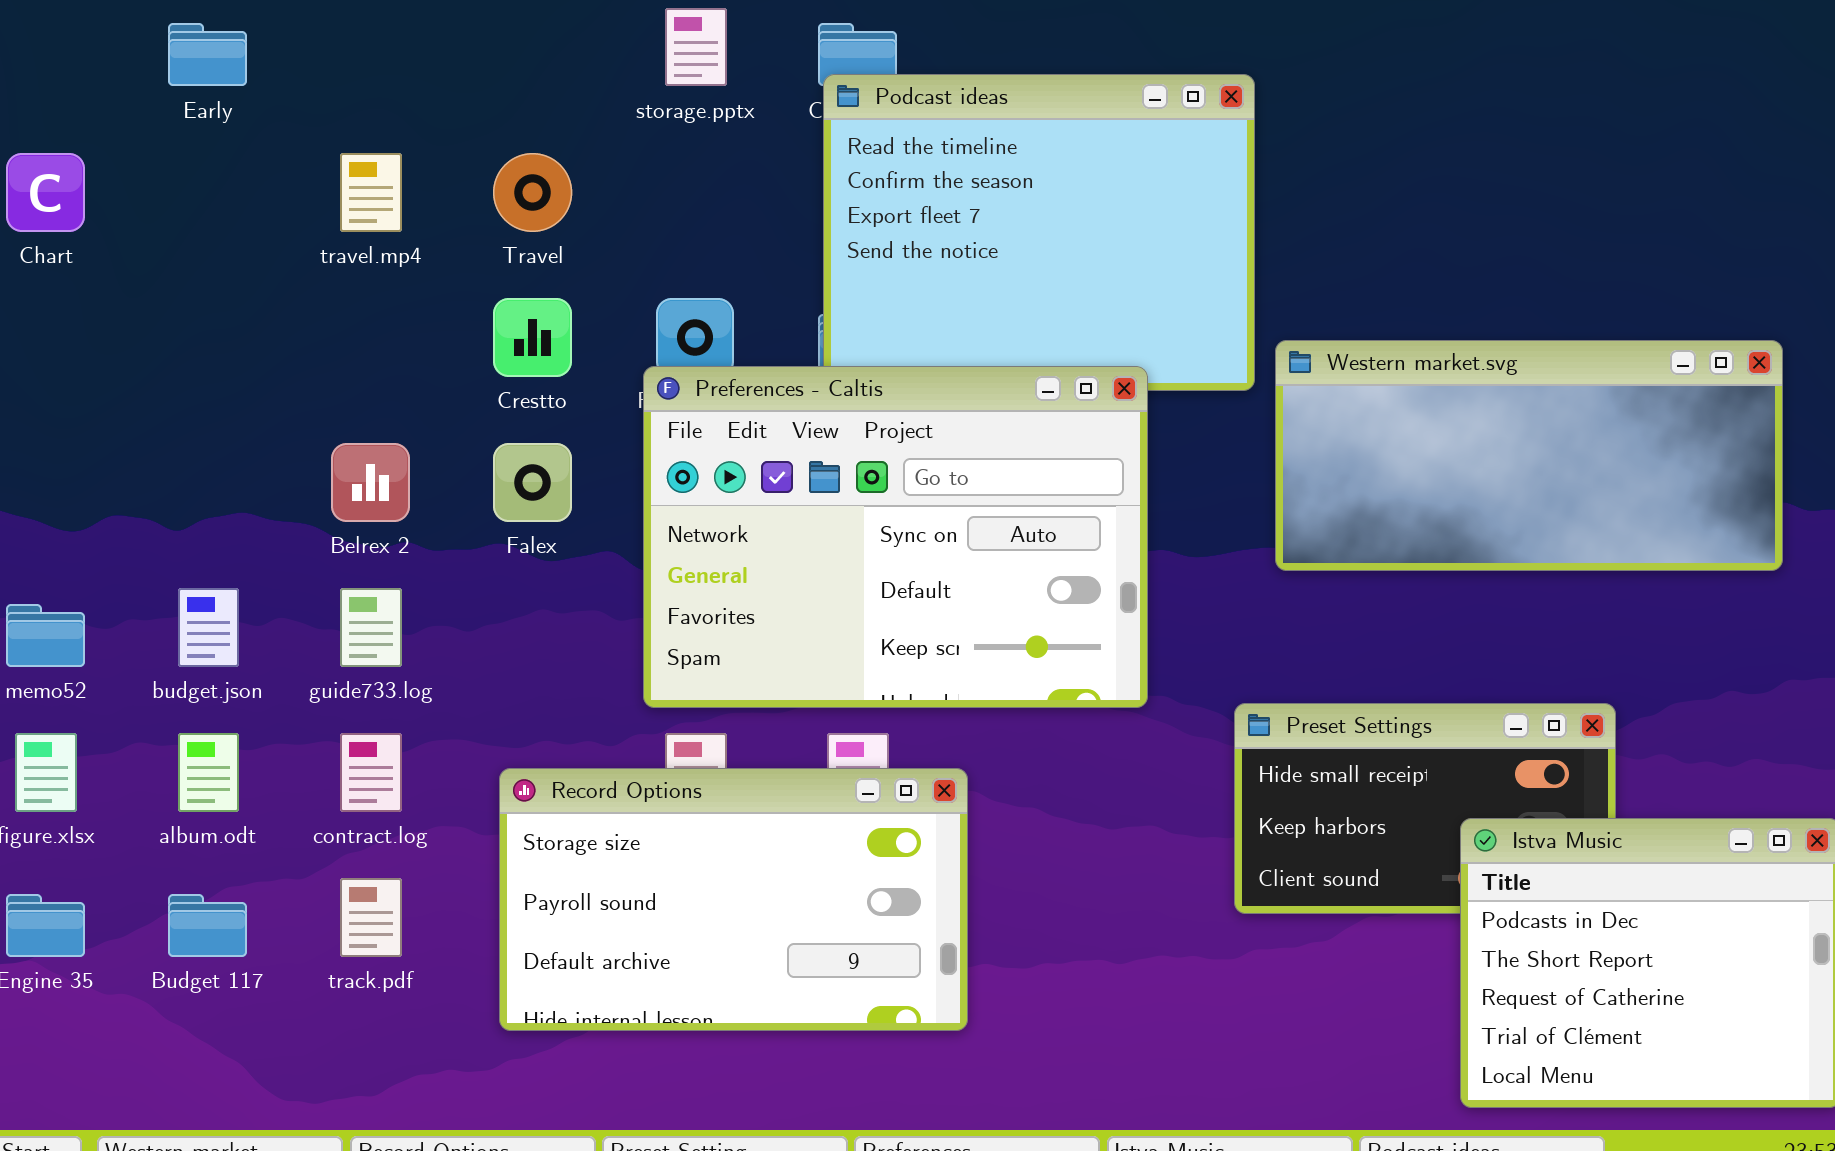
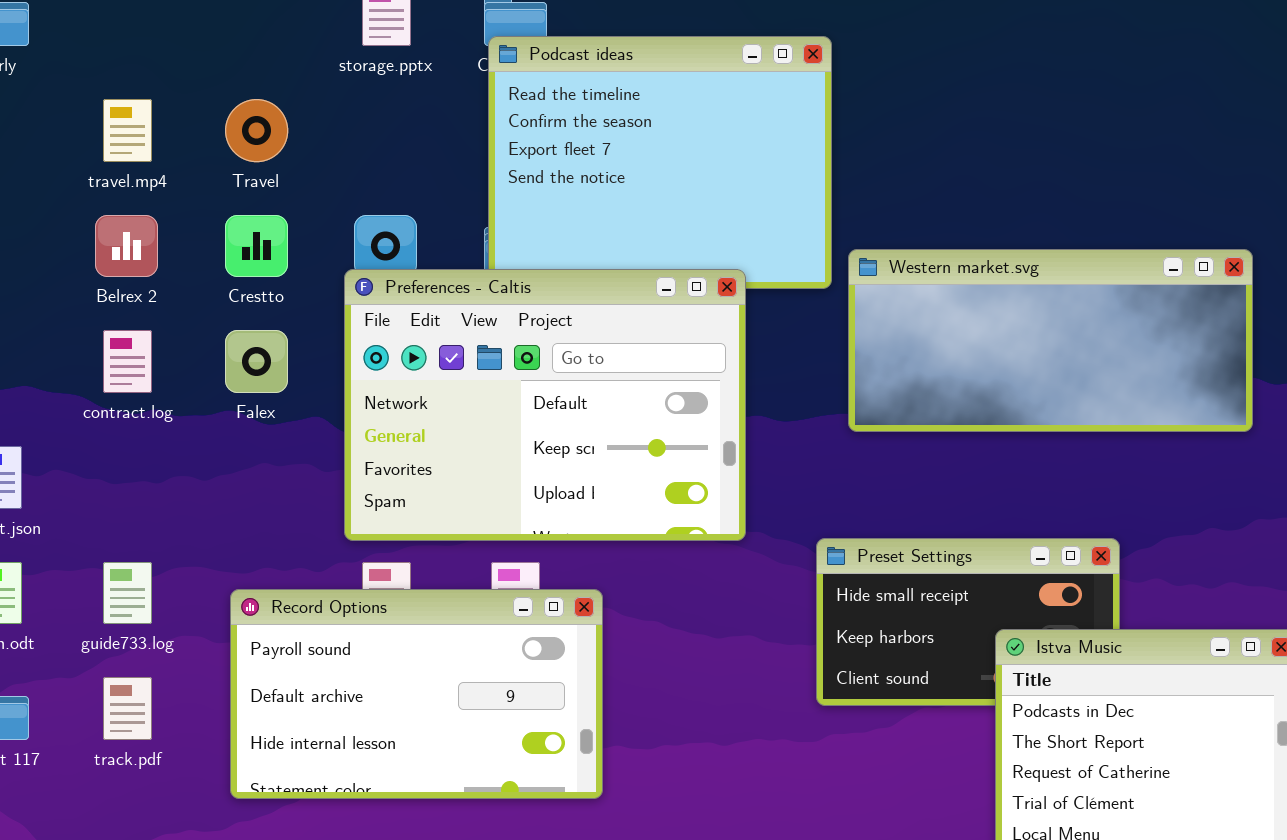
Preferences - Caltis: [643,366,1148,708] -> [344,269,746,541], scrolled down 1 row
Belrex 2: [331,443,410,522] -> [95,215,158,277], moved
guide733.log: [340,588,402,667] -> [103,562,152,624], moved
contract.log: [340,733,402,812] -> [103,330,152,393], moved
Record Options: [499,768,968,1031] -> [230,589,603,799], scrolled down 1 row

